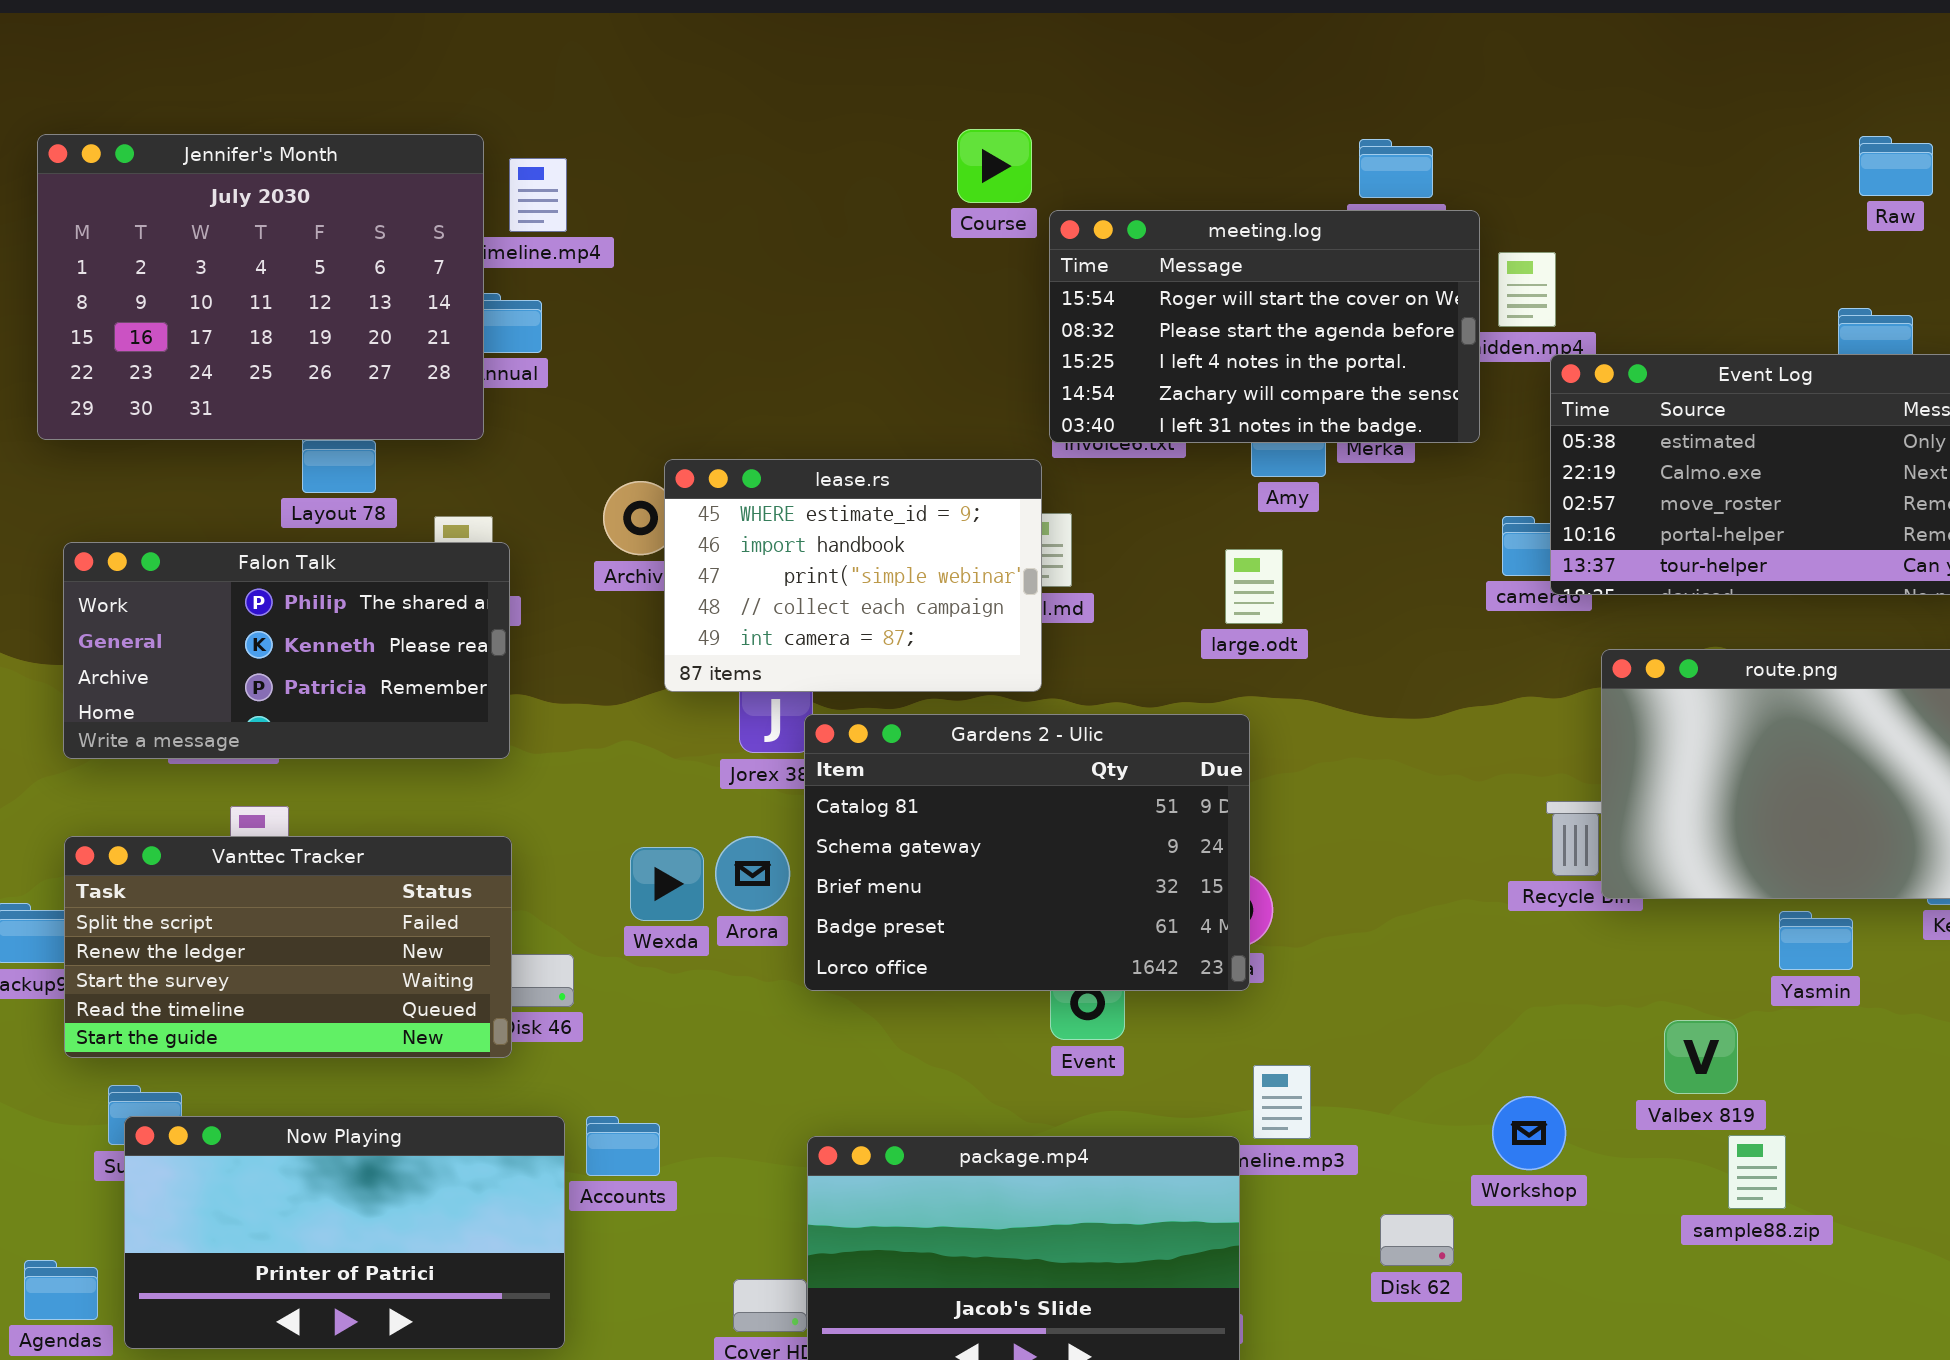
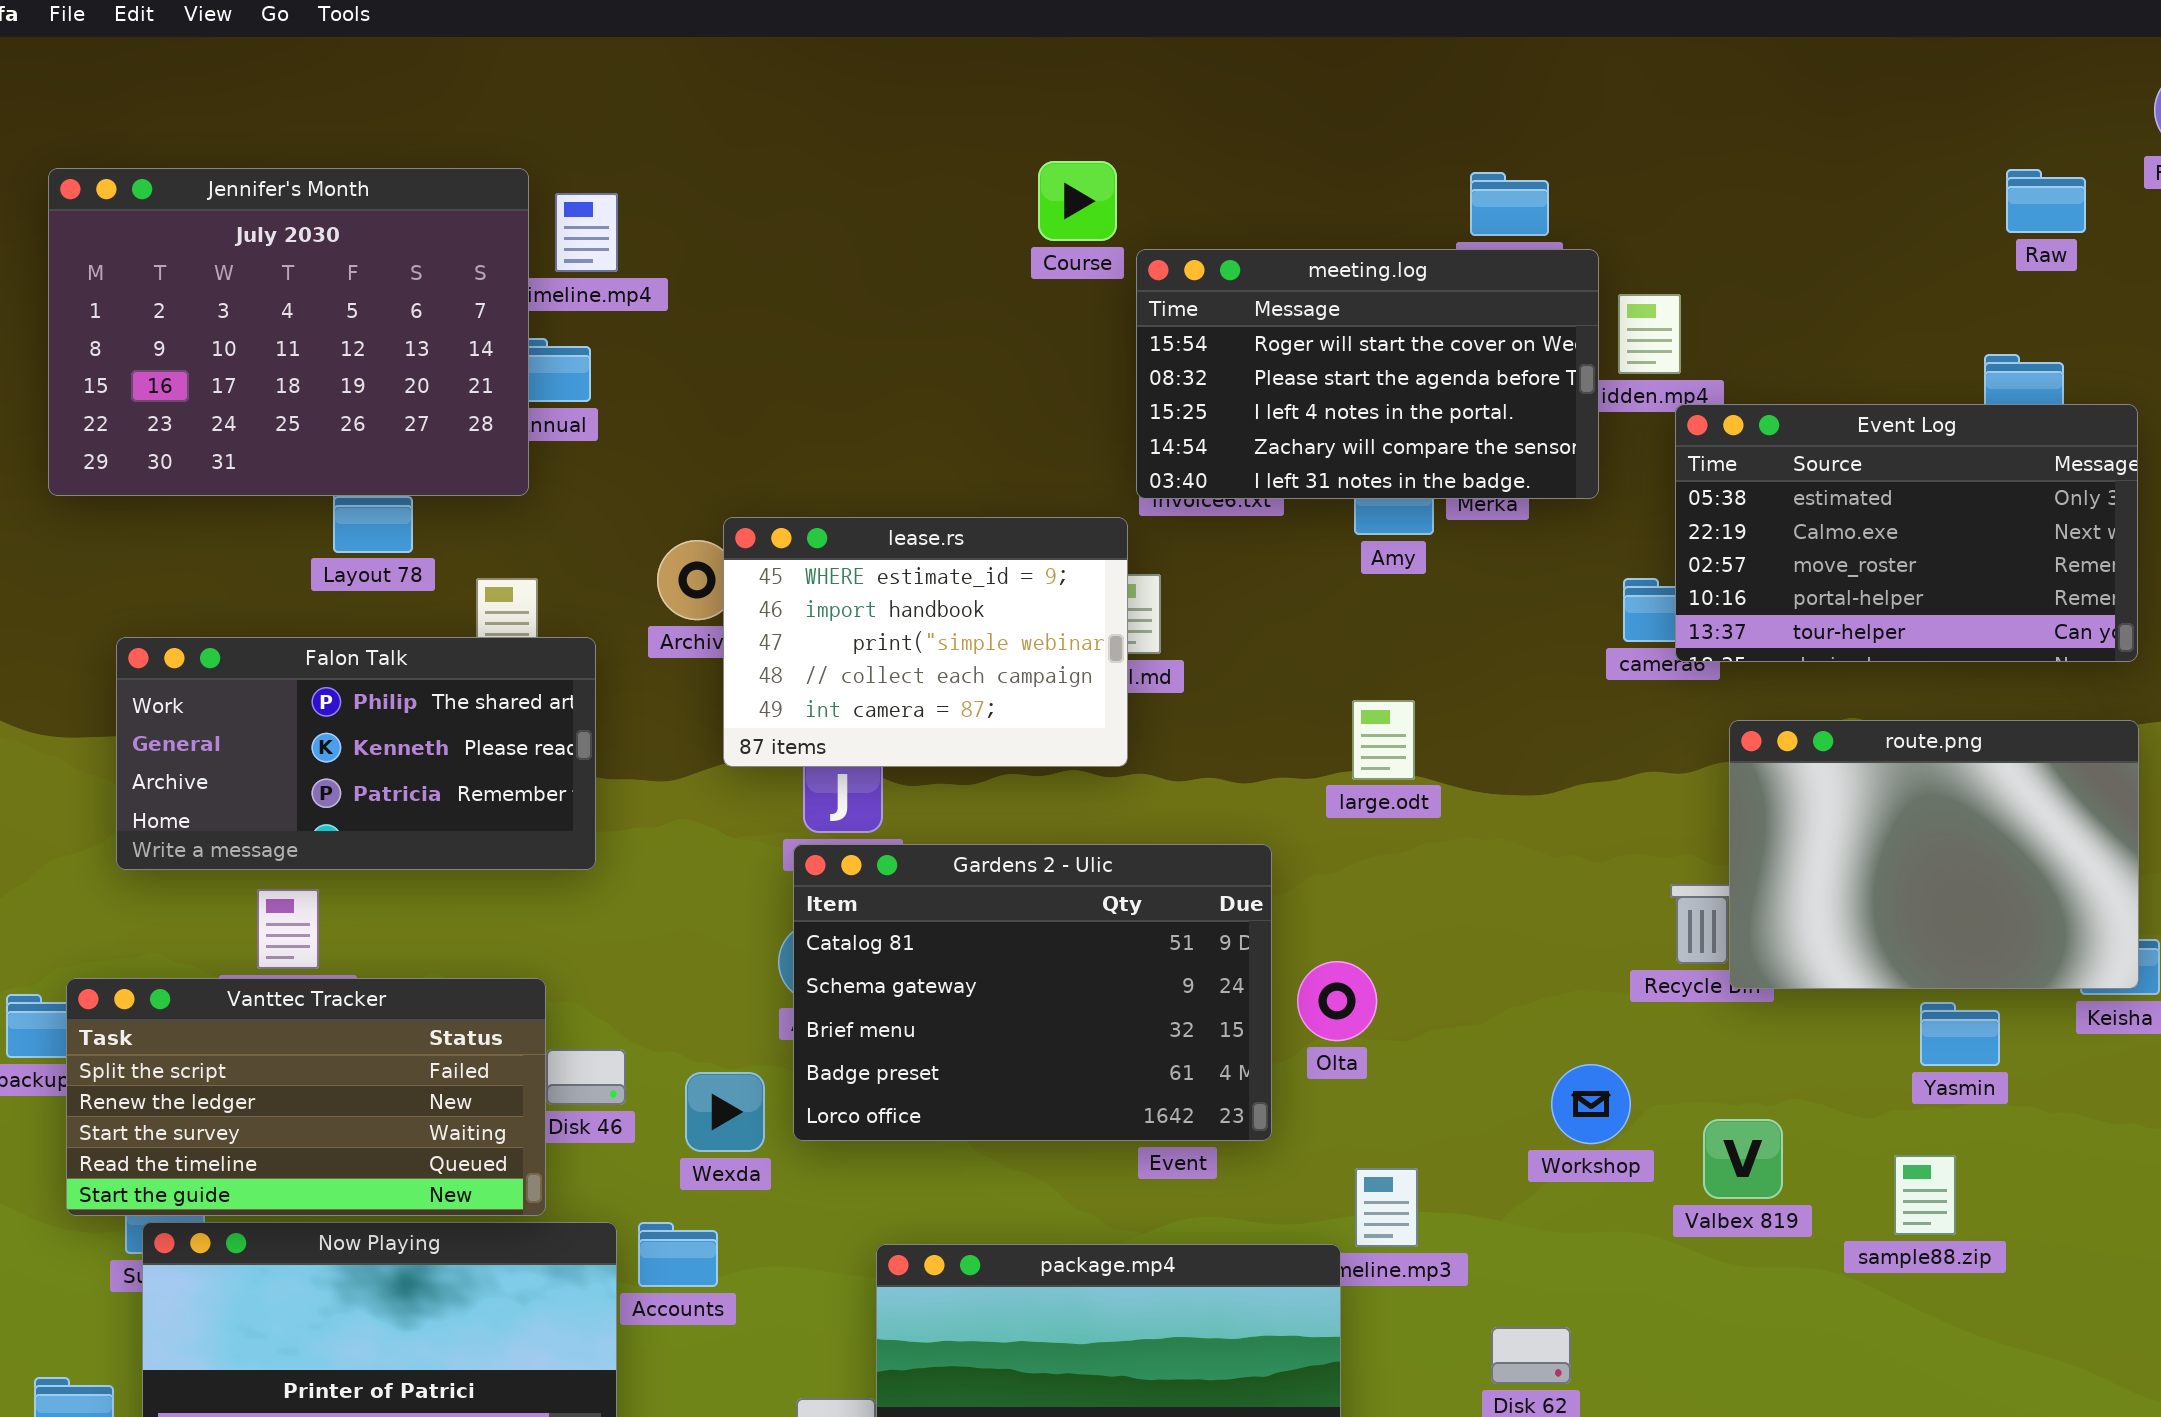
Falon Talk: [63,542,510,759] -> [116,637,596,870], moved
large.odt: [1225,549,1283,624] -> [1352,700,1415,780], moved
Gardens 2 - Ulic: [804,714,1250,991] -> [793,844,1272,1141], moved
Vanttec Tracker: [64,836,512,1058] -> [66,978,546,1216], moved
Wexda: [630,847,704,921] -> [685,1072,765,1152], moved
Valbex 819: [1664,1020,1738,1094] -> [1703,1119,1783,1199], moved
Workshop: [1492,1096,1566,1170] -> [1551,1064,1631,1144], moved
sample88.zip: [1728,1135,1786,1209] -> [1894,1155,1956,1235], moved

